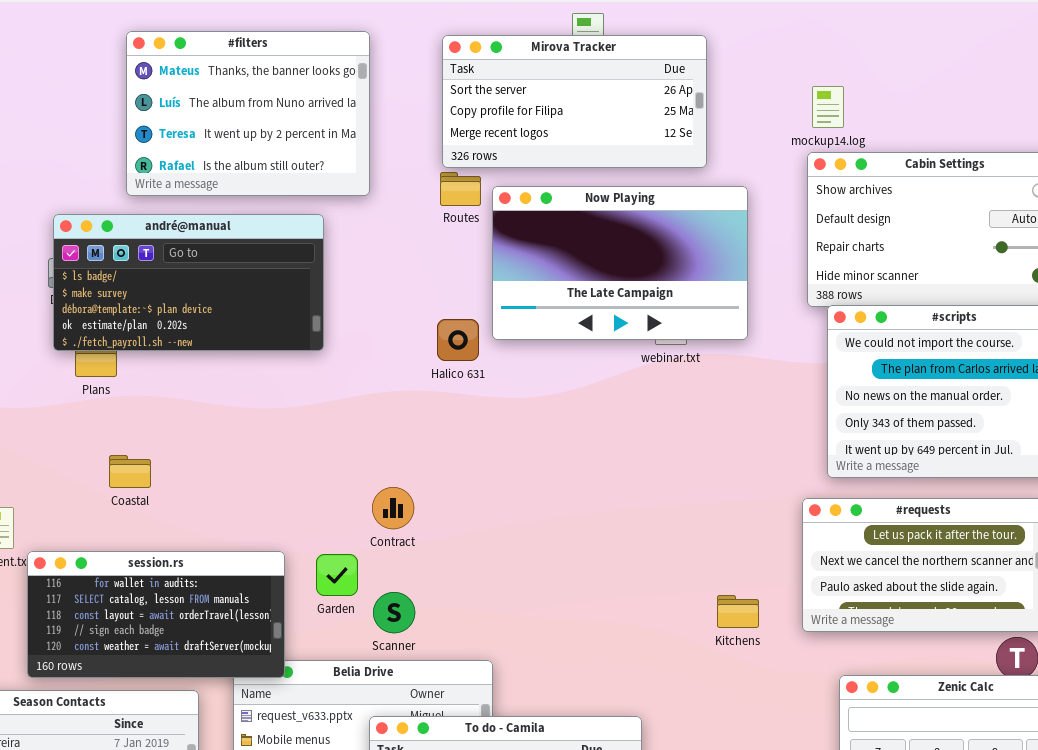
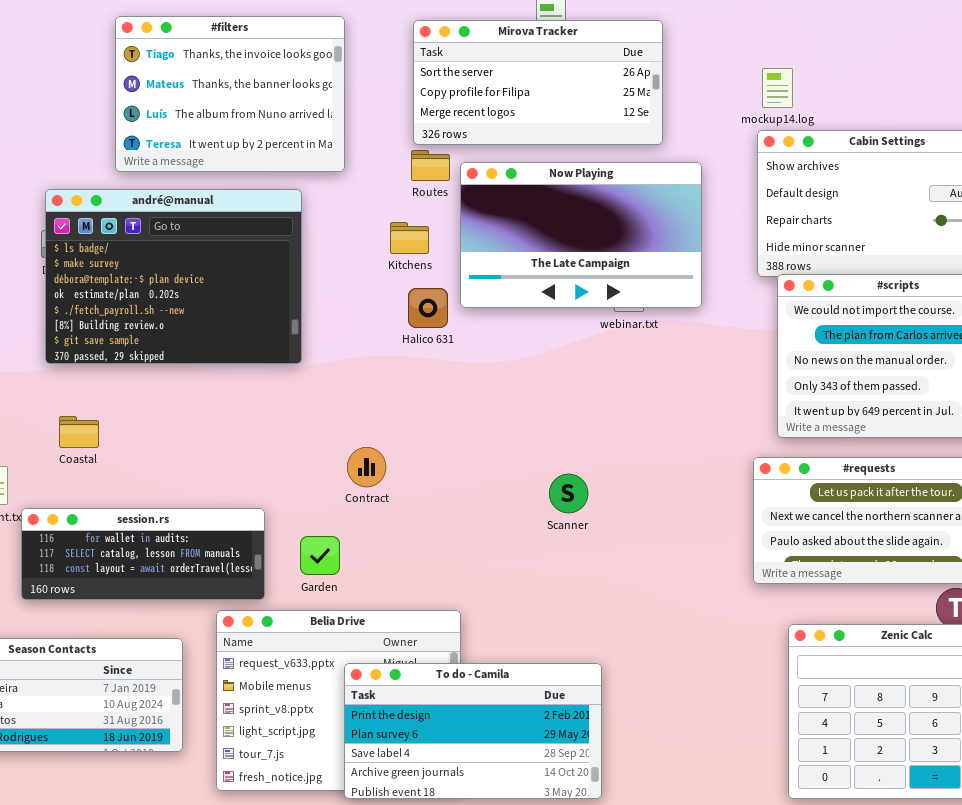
#filters: [126,31,370,196] -> [115,16,345,172], scrolled up 1 row
andré@manual: [53,214,324,351] -> [45,189,302,364], resized
Coastal: [109,455,151,488] -> [59,416,99,448], moved
session.rs: [27,551,285,678] -> [21,508,265,600], resized
Garden: [316,554,358,596] -> [300,536,340,575], moved
Scanner: [373,592,415,633] -> [549,474,588,513], moved
Kitchens: [717,595,759,628] -> [390,222,429,254], moved

